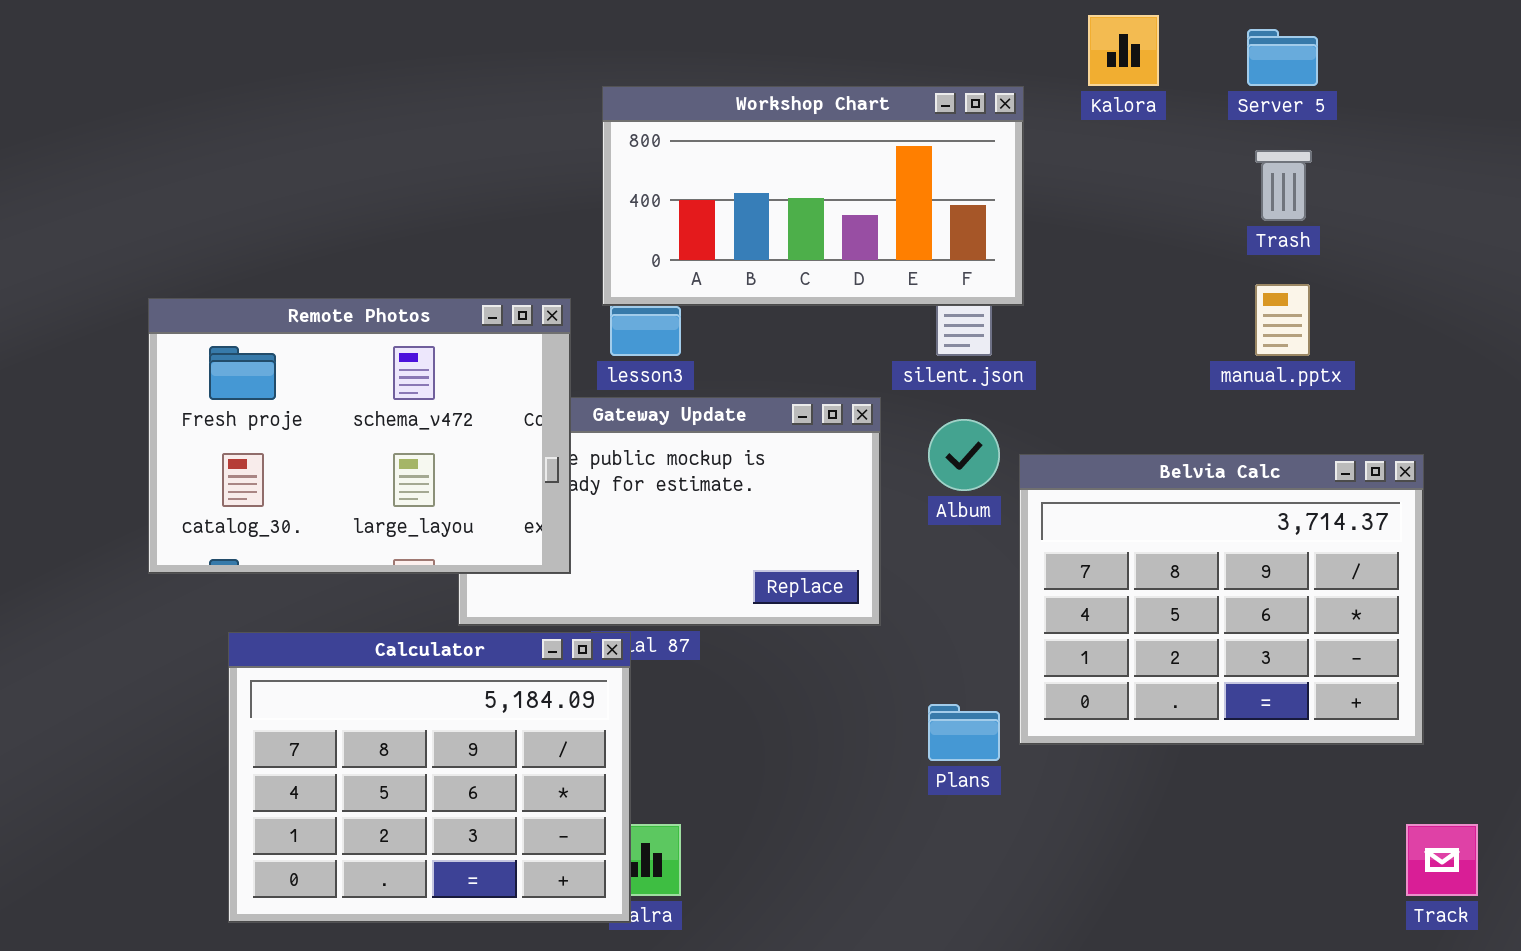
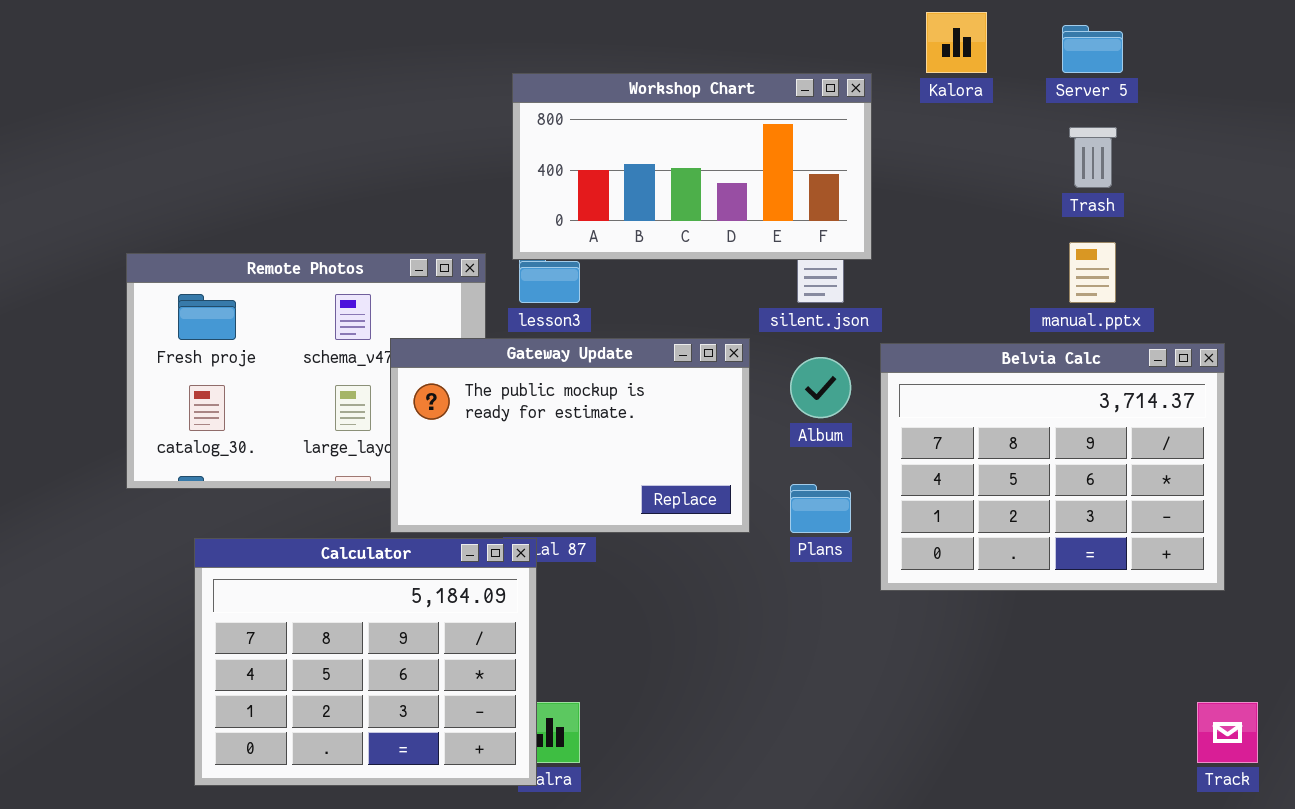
Gateway Update: [458,397,881,626] -> [390,338,750,533], raised
Belvia Calc: [1019,454,1424,745] -> [880,343,1225,591], moved
Plans: [928,704,1000,761] -> [790,484,851,533], moved

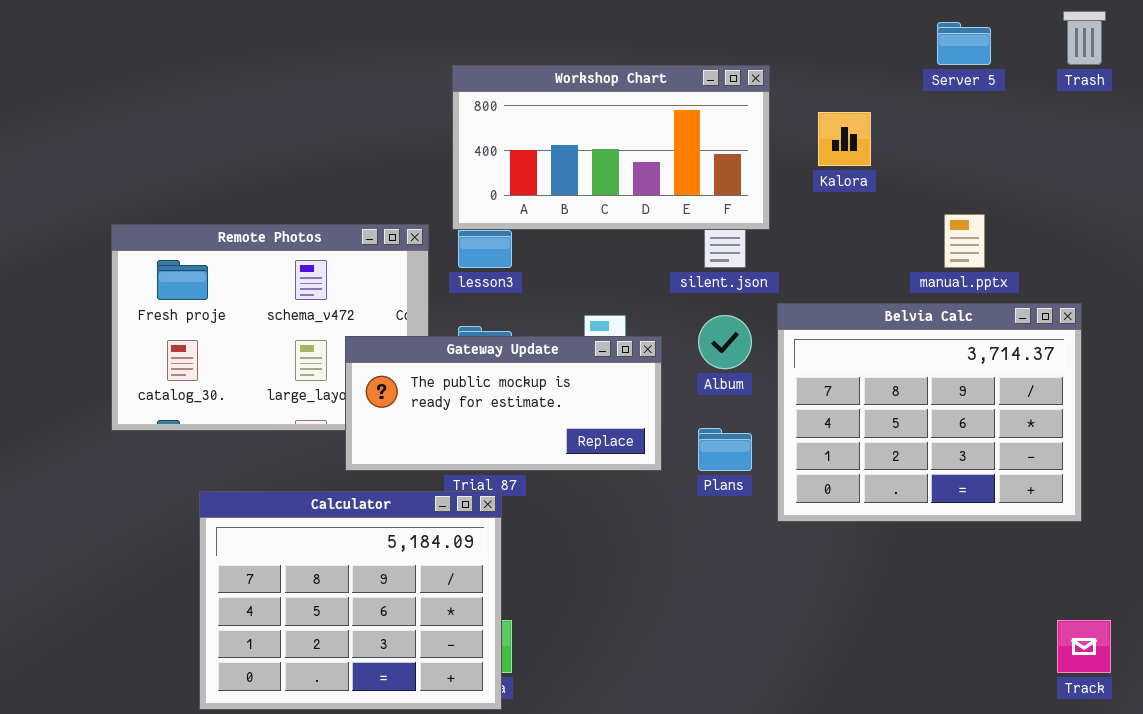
Kalora: [926,12,987,73] -> [818,112,871,166], moved
Trash: [1069,127,1117,188] -> [1063,11,1106,65], moved
Gateway Update: [390,338,750,533] -> [345,336,662,471], resized
Calculator: [194,538,537,786] -> [199,491,502,710], moved

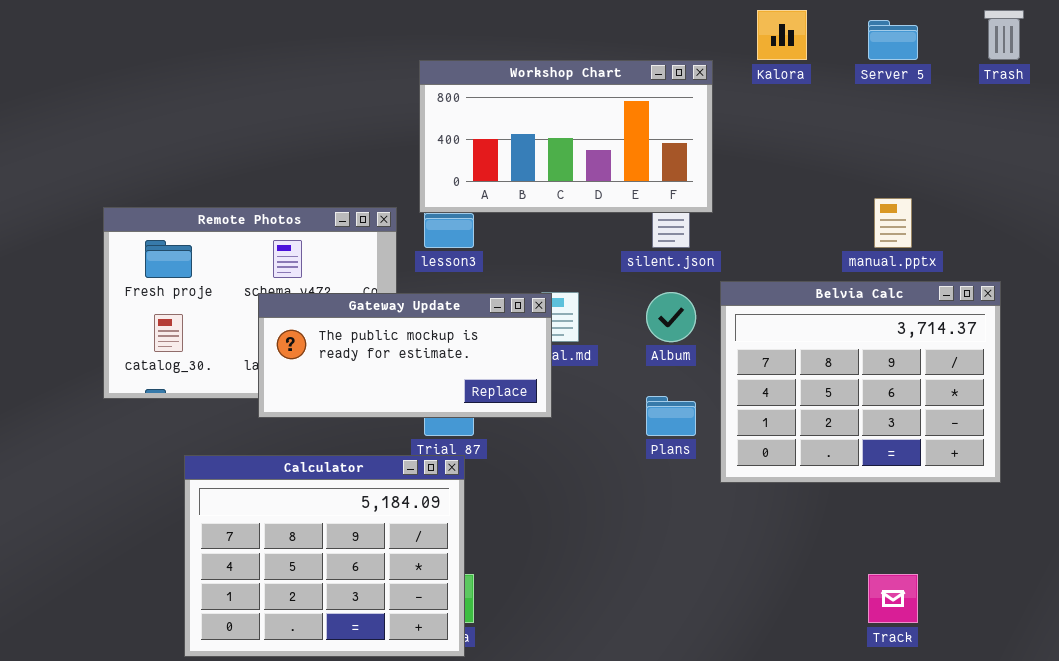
Kalora: [818,112,871,166] -> [757,10,807,60], moved
Gateway Update: [345,336,662,471] -> [258,293,552,418], moved
Track: [1057,620,1111,673] -> [868,574,918,623], moved

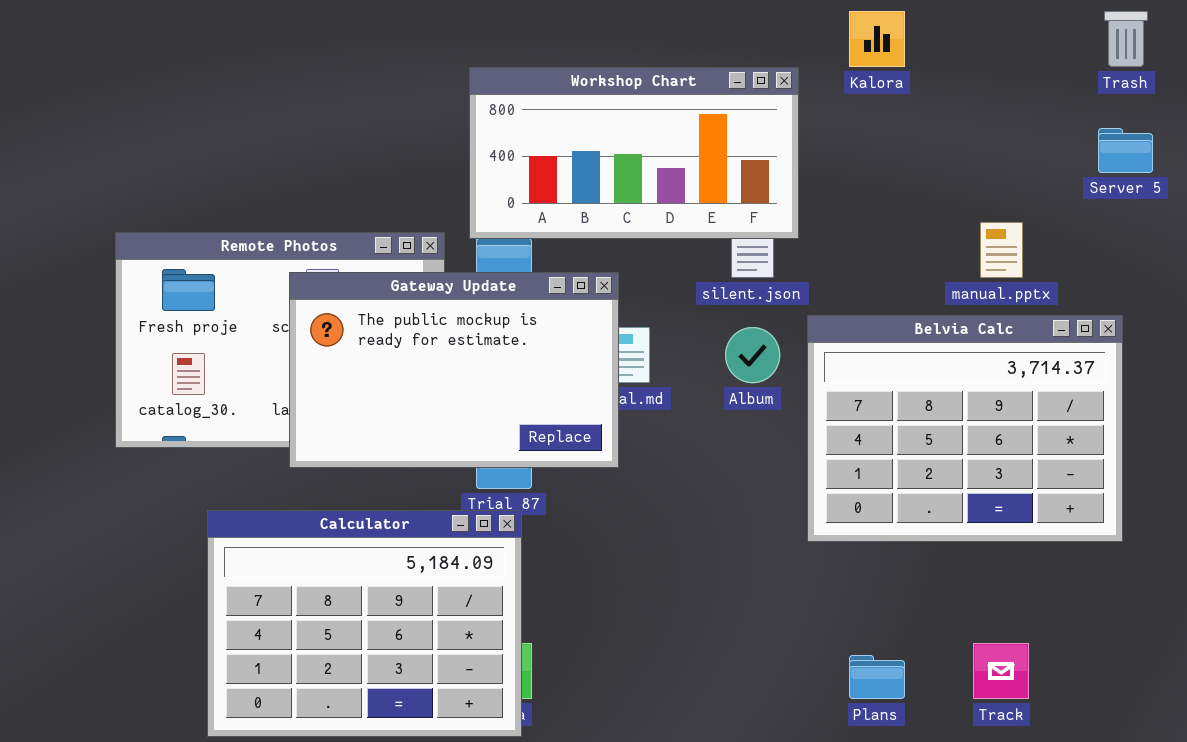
Server 5: [868,20,918,60] -> [1098,128,1153,173], moved
Gateway Update: [258,293,552,418] -> [289,272,619,468], resized
Plans: [646,396,696,436] -> [849,655,905,699], moved

